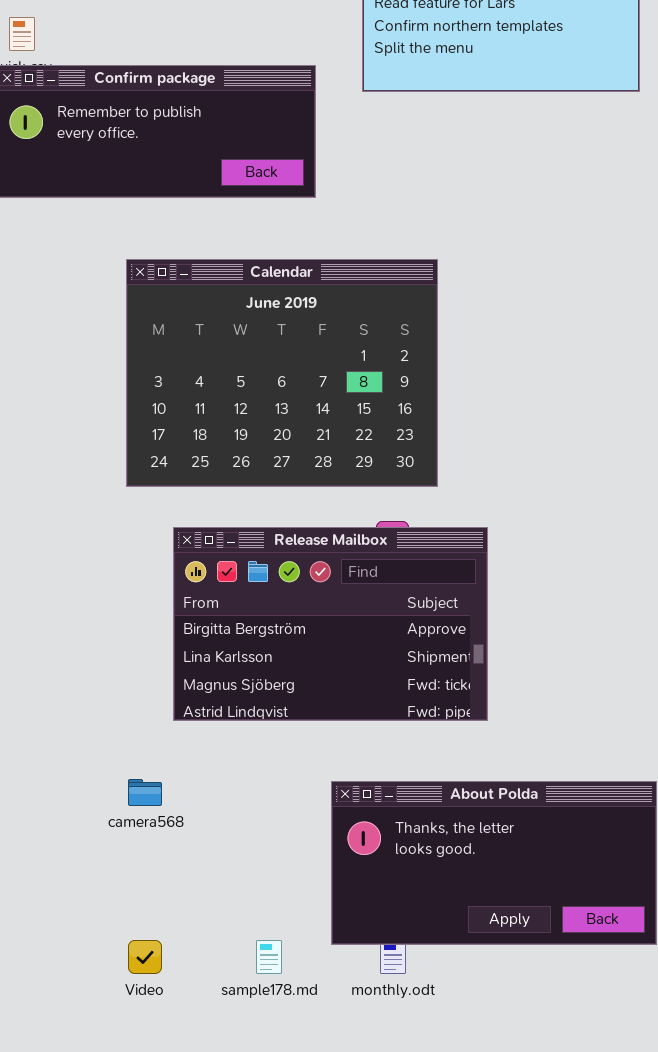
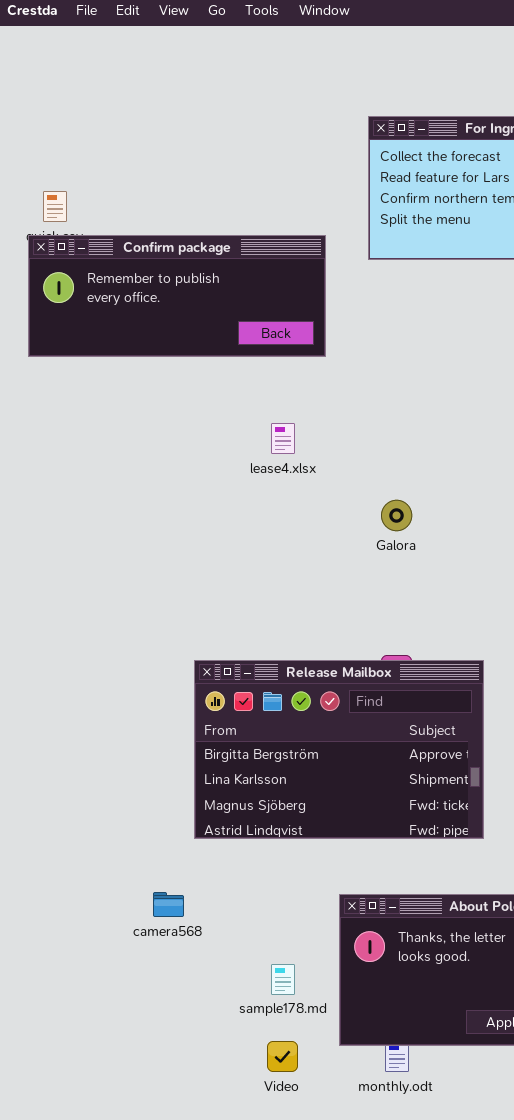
Calendar: [126,259,438,487] -> none, closed
Video: [128,940,162,974] -> [267,1041,298,1072], moved
sample178.md: [256,940,282,974] -> [271,964,295,995], moved

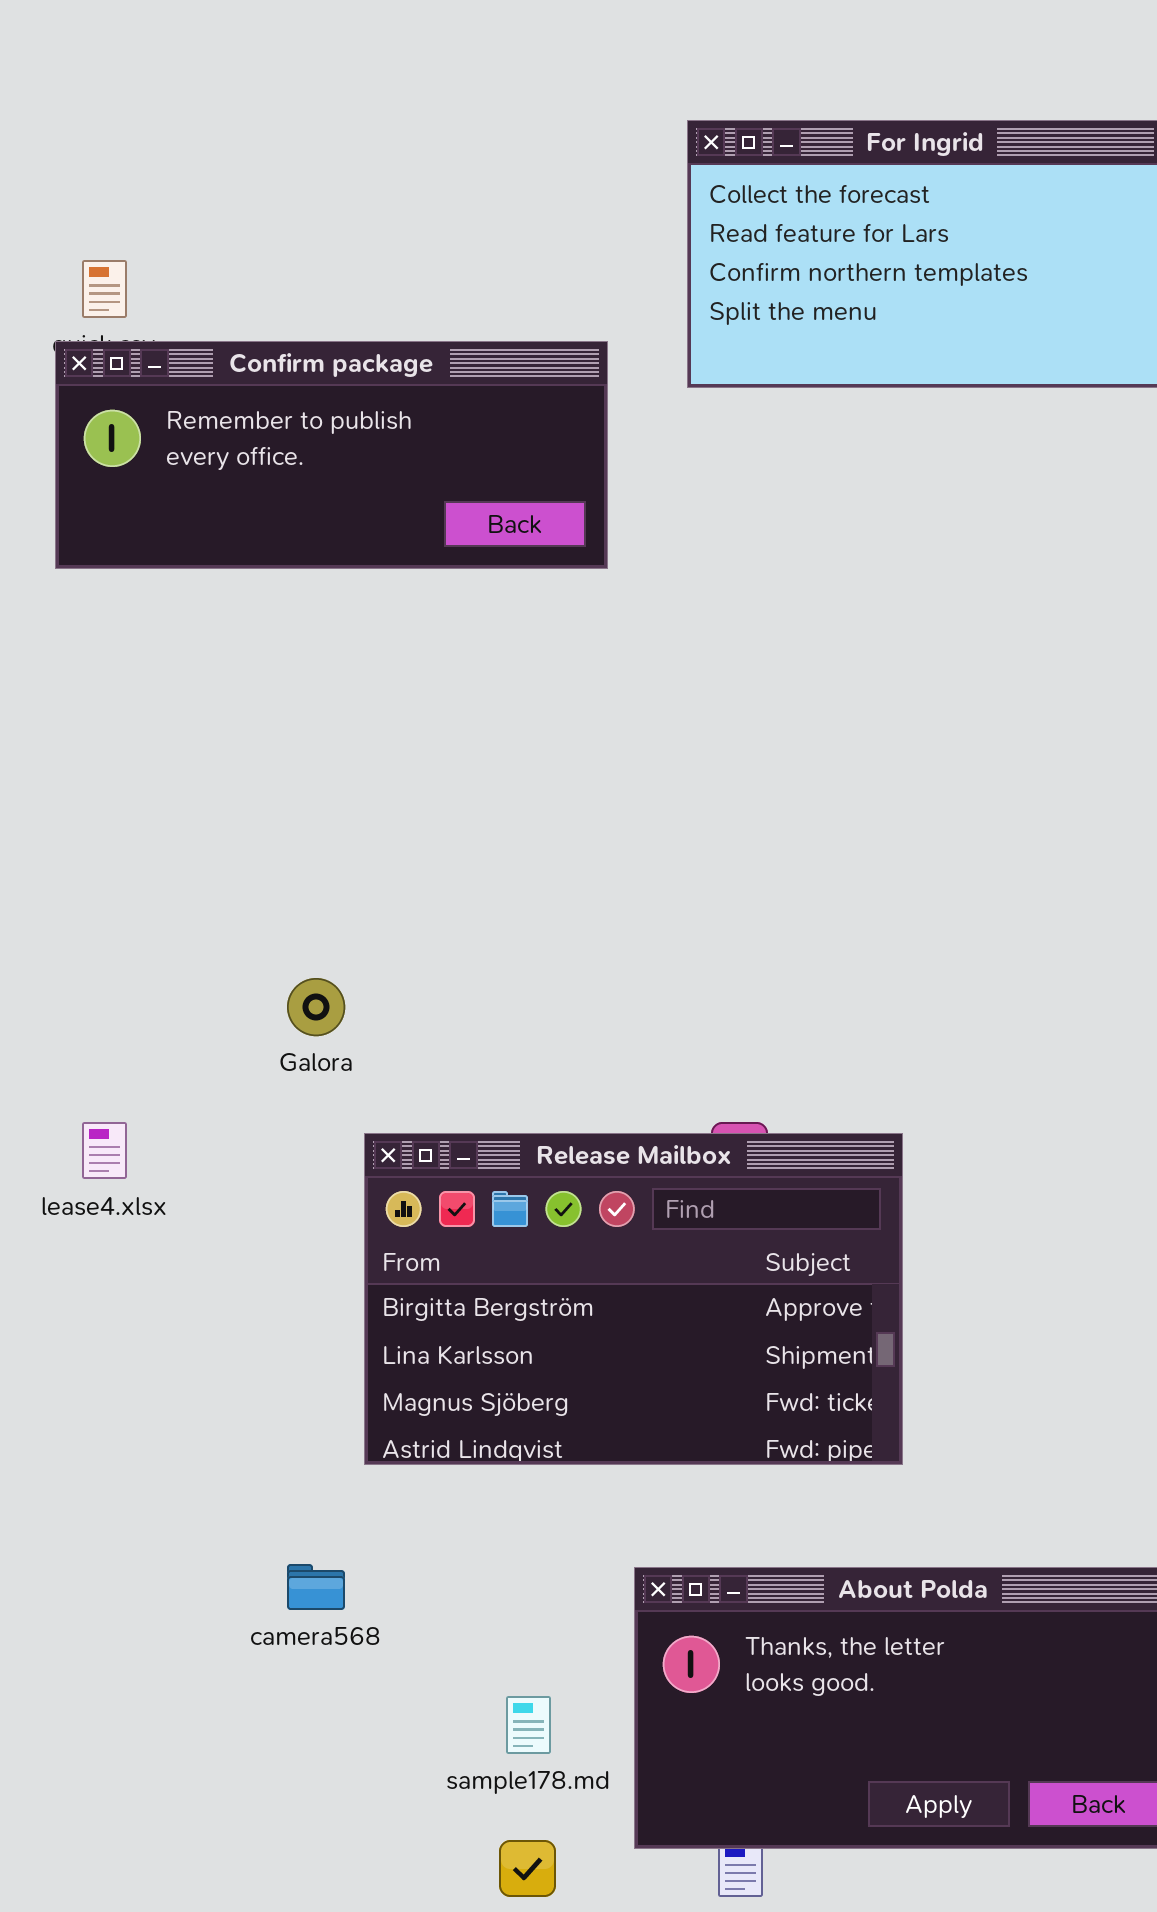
lease4.xlsx: [271,423,295,454] -> [82,1122,127,1179], moved
Galora: [381,500,412,531] -> [287,978,345,1036], moved

